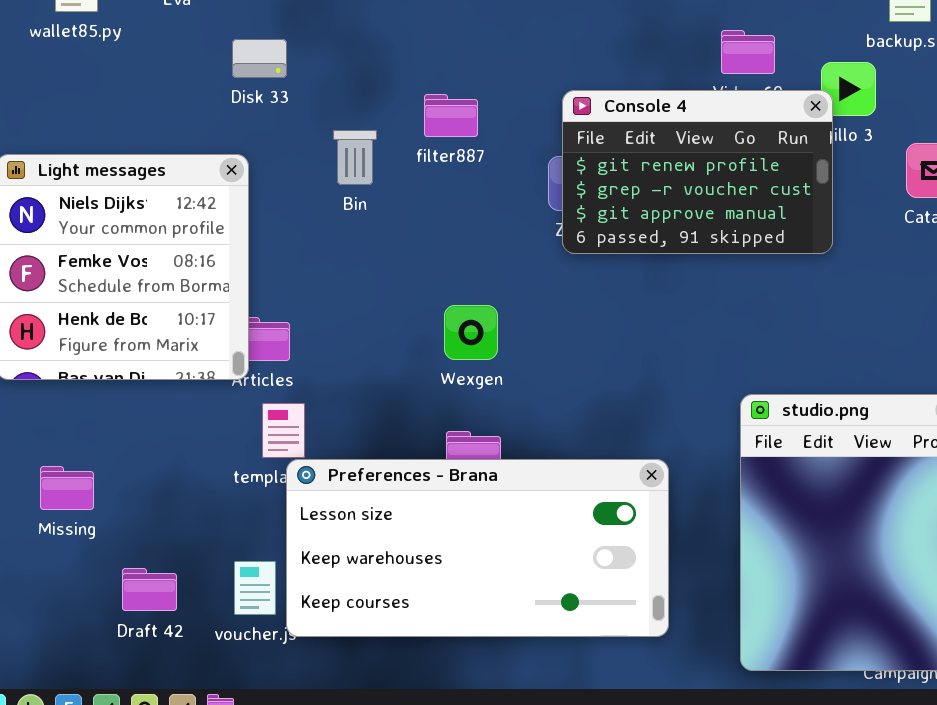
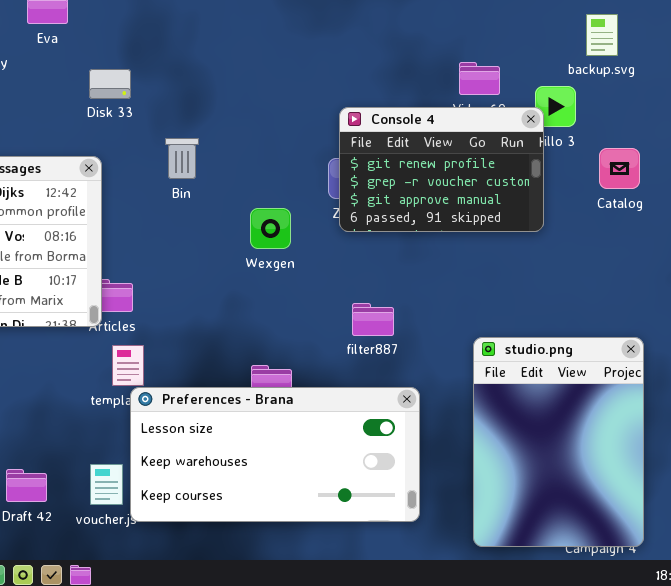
filter887: [424,94,478,137] -> [352,303,394,336], moved
Wexgen: [444,305,498,360] -> [250,208,291,249], moved

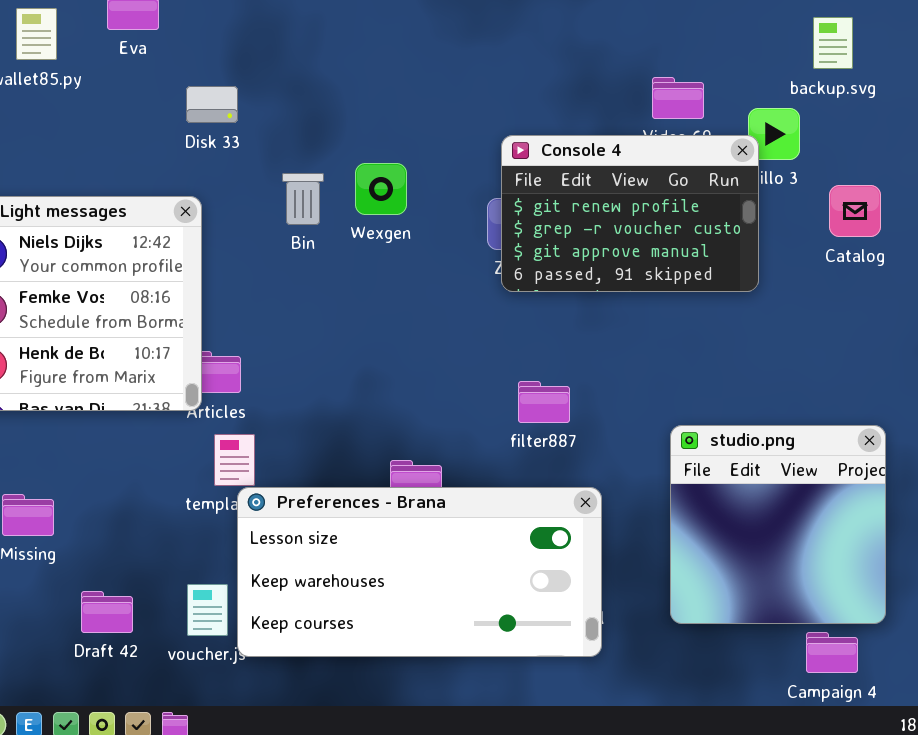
Wexgen: [250,208,291,249] -> [355,163,407,215], moved
studio.png: [473,337,644,547] -> [670,425,886,624], resized

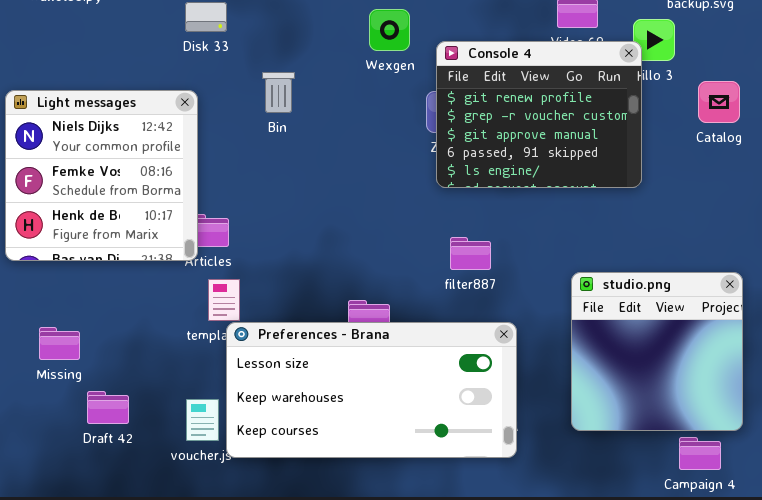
Console 4: [501,135,759,292] -> [436,41,642,188], resized
Wexgen: [355,163,407,215] -> [369,9,410,51], moved
Draft 42: [81,591,133,633] -> [87,391,129,424], moved

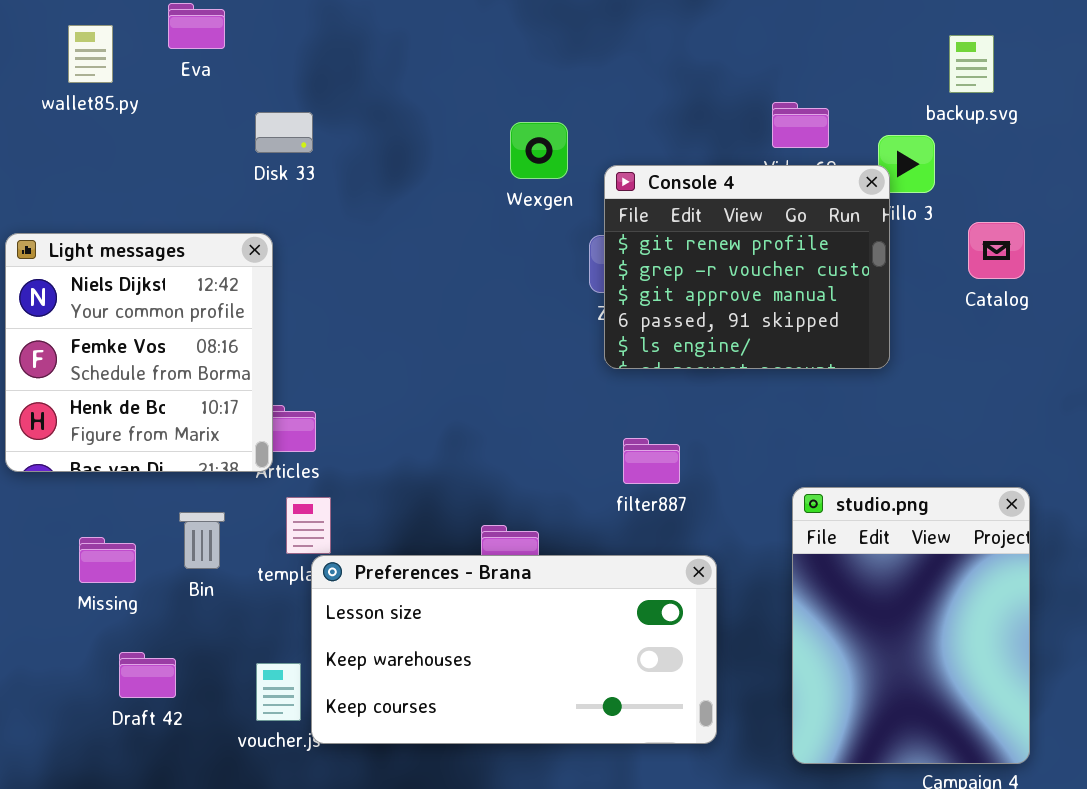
Bin: [262,72,295,113] -> [179,512,225,569], moved
studio.png: [571,272,743,431] -> [792,487,1030,764], resized
Missing: [39,327,80,360] -> [79,537,136,583], moved

